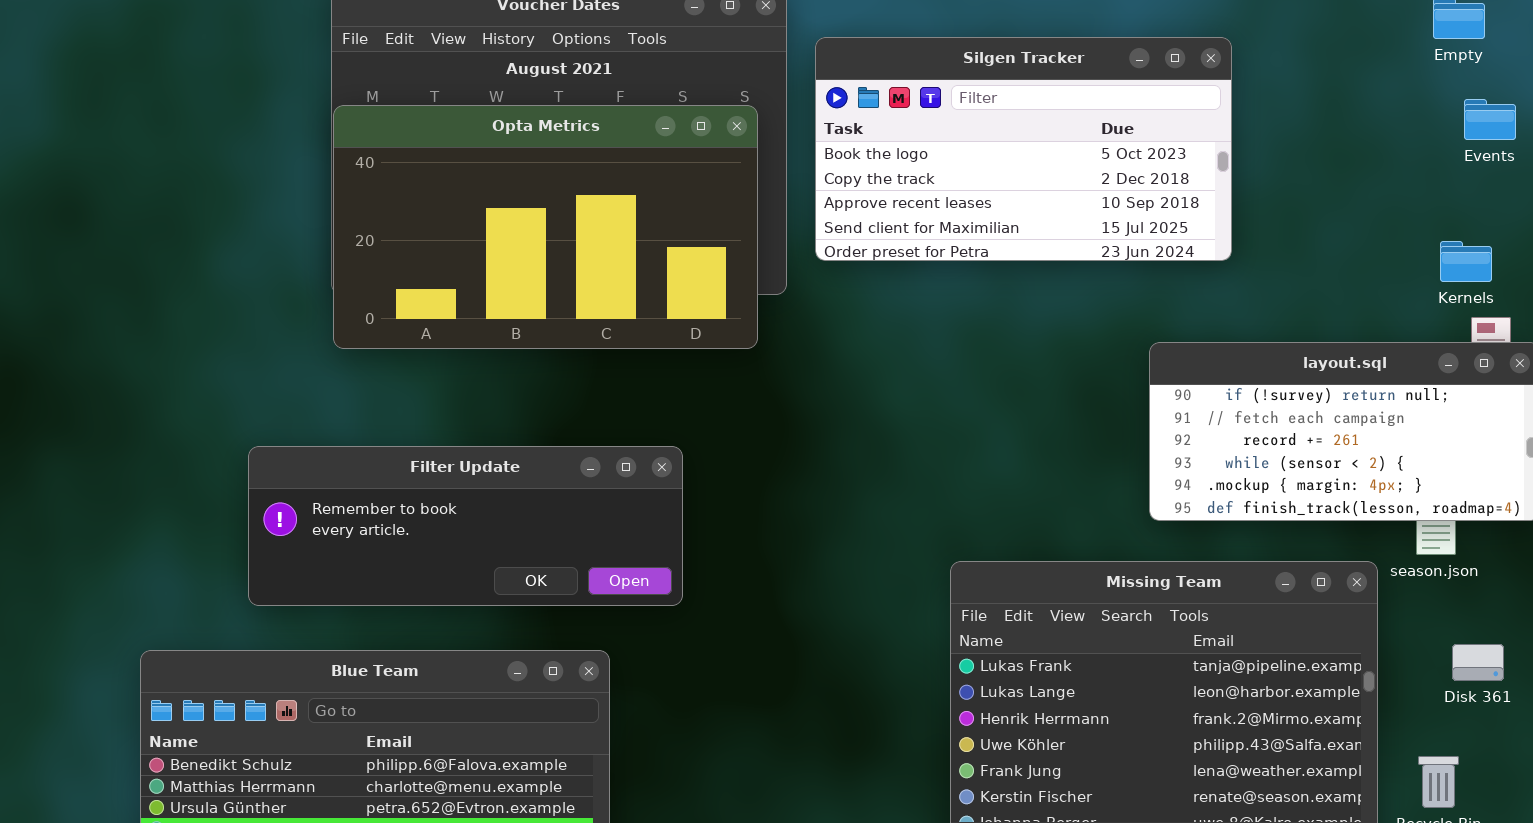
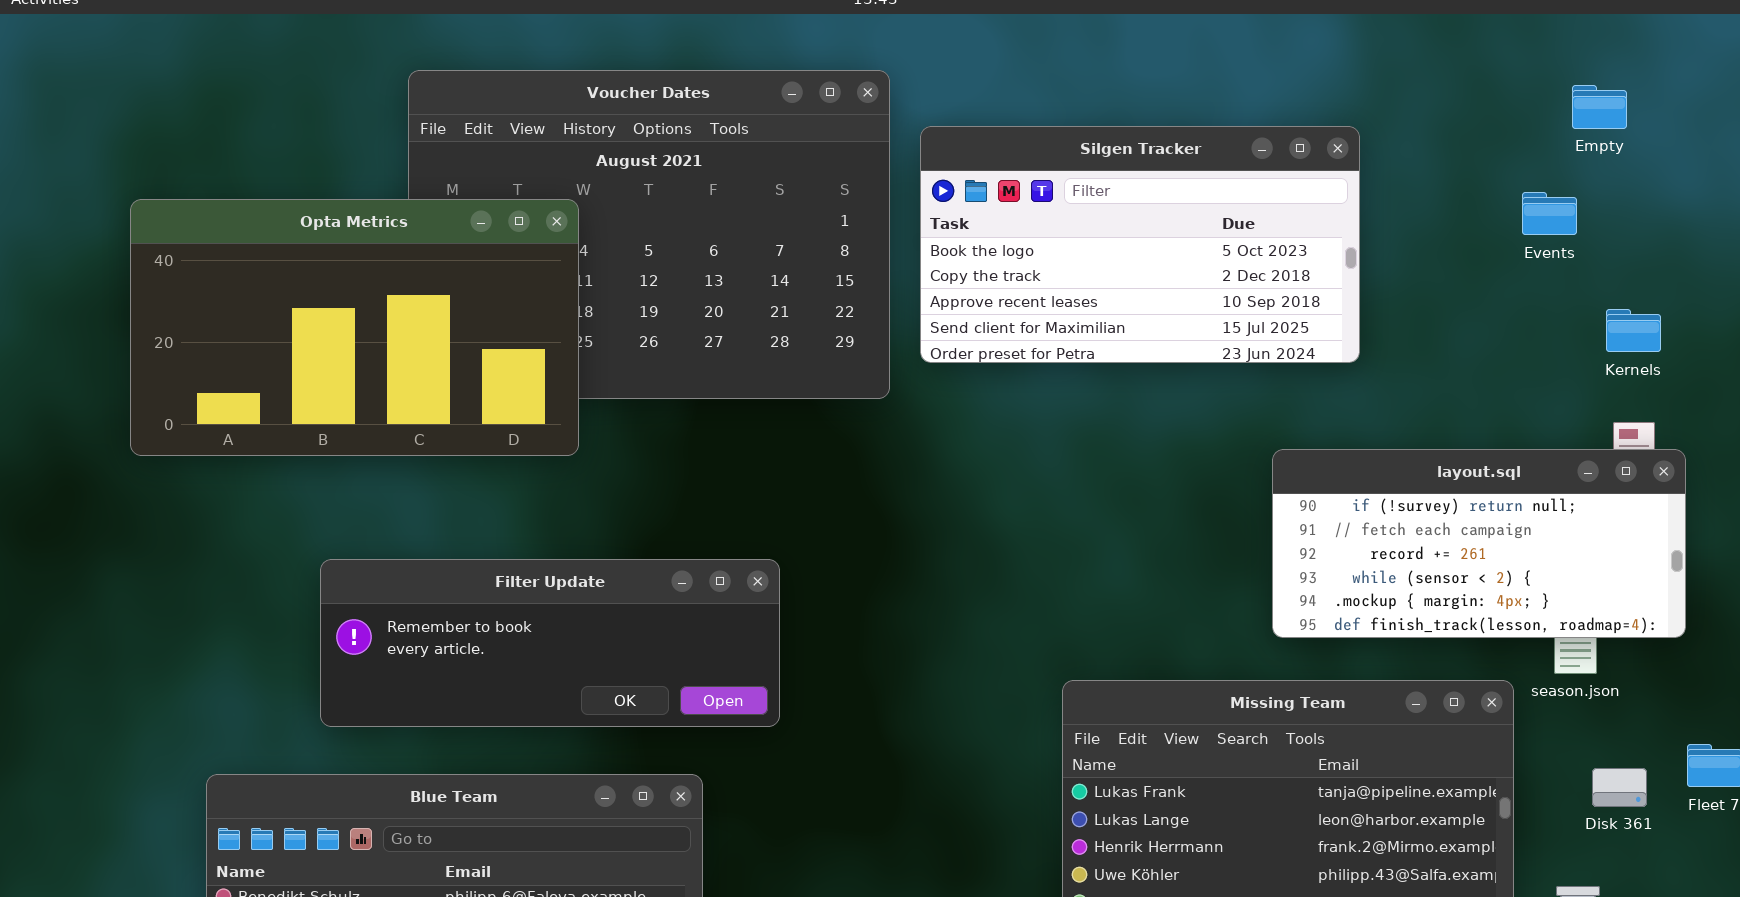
Events: [1464,99,1516,140] -> [1522,192,1577,235], moved
Opta Metrics: [333,105,758,349] -> [130,199,579,456], moved
Kernels: [1440,241,1492,282] -> [1606,309,1661,352], moved

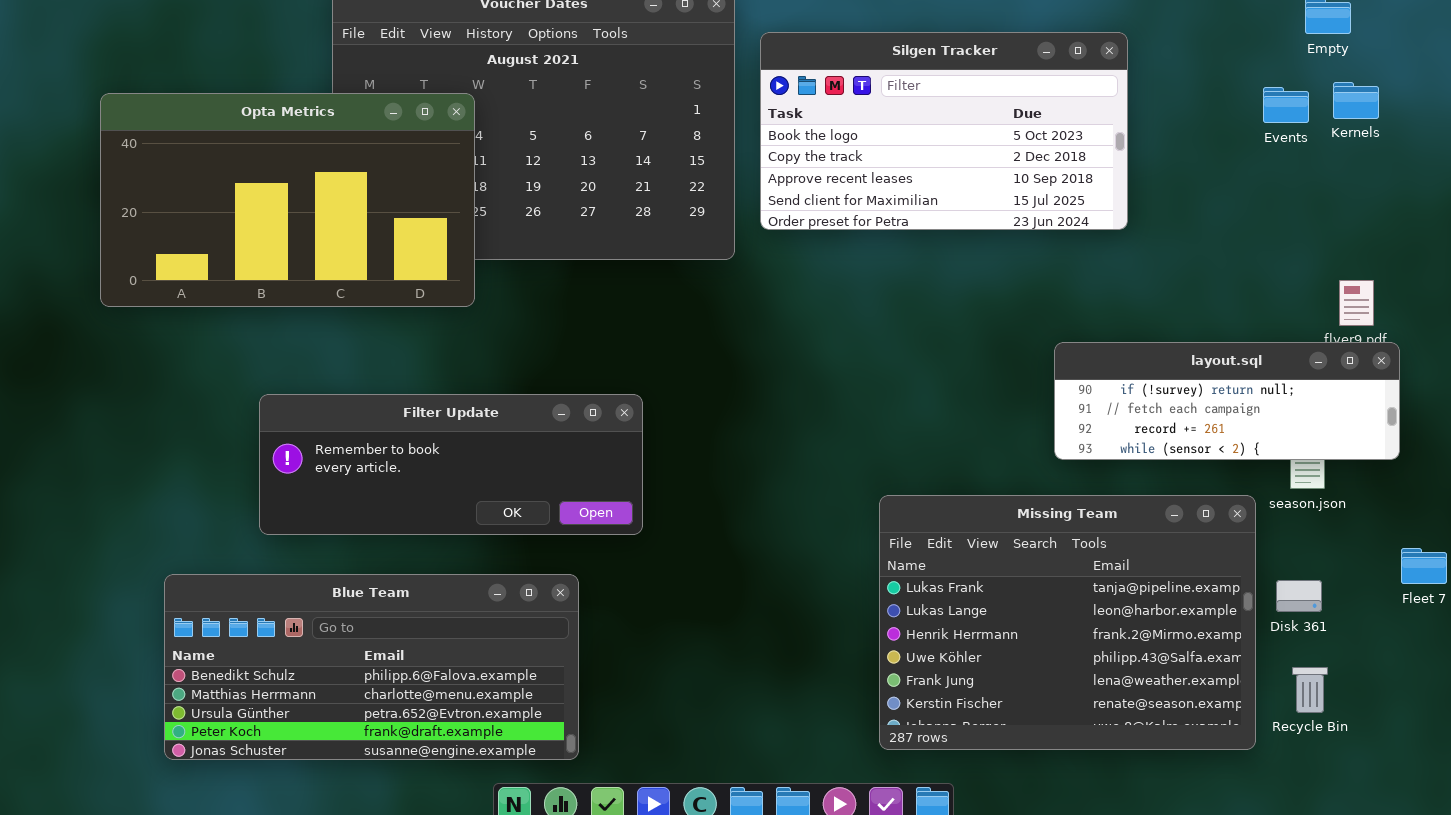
Kernels: [1606,309,1661,352] -> [1333,82,1379,119], moved
layout.sql: [1272,449,1686,638] -> [1054,342,1400,460], resized
Disk 361: [1592,768,1647,807] -> [1276,580,1322,612], moved

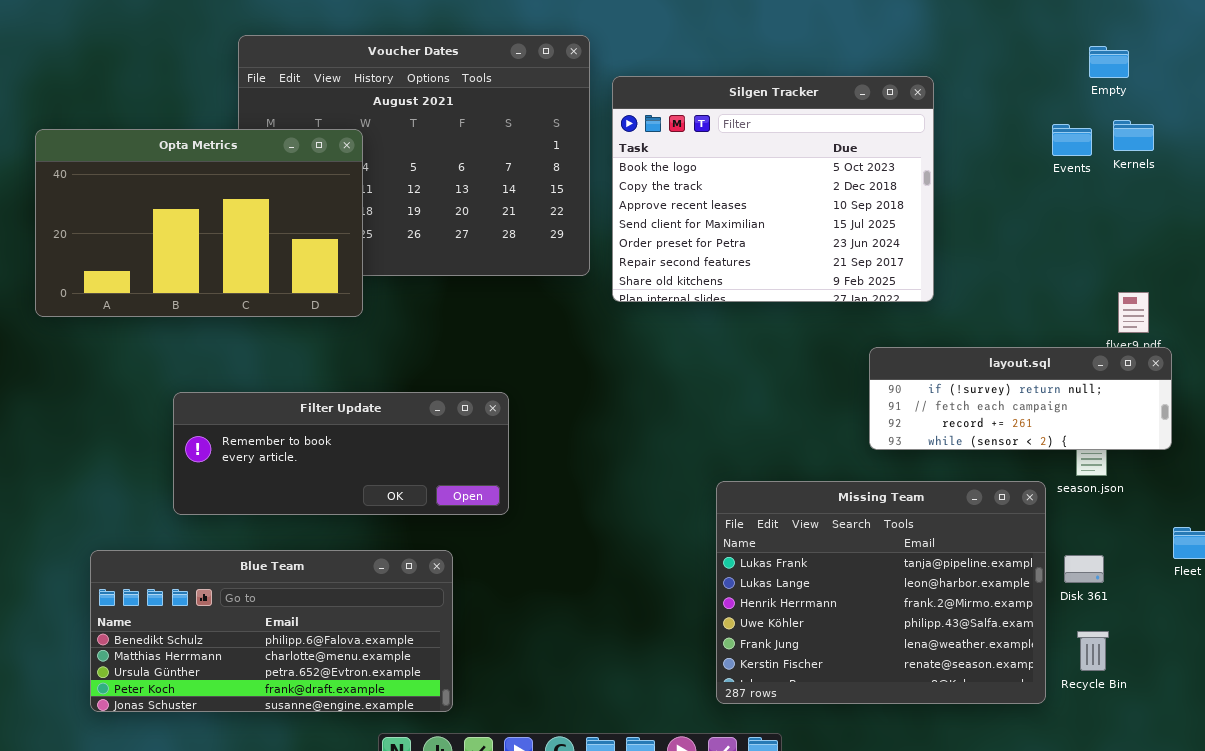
Silgen Tracker: [760,32,1128,230] -> [612,76,934,302], resized

